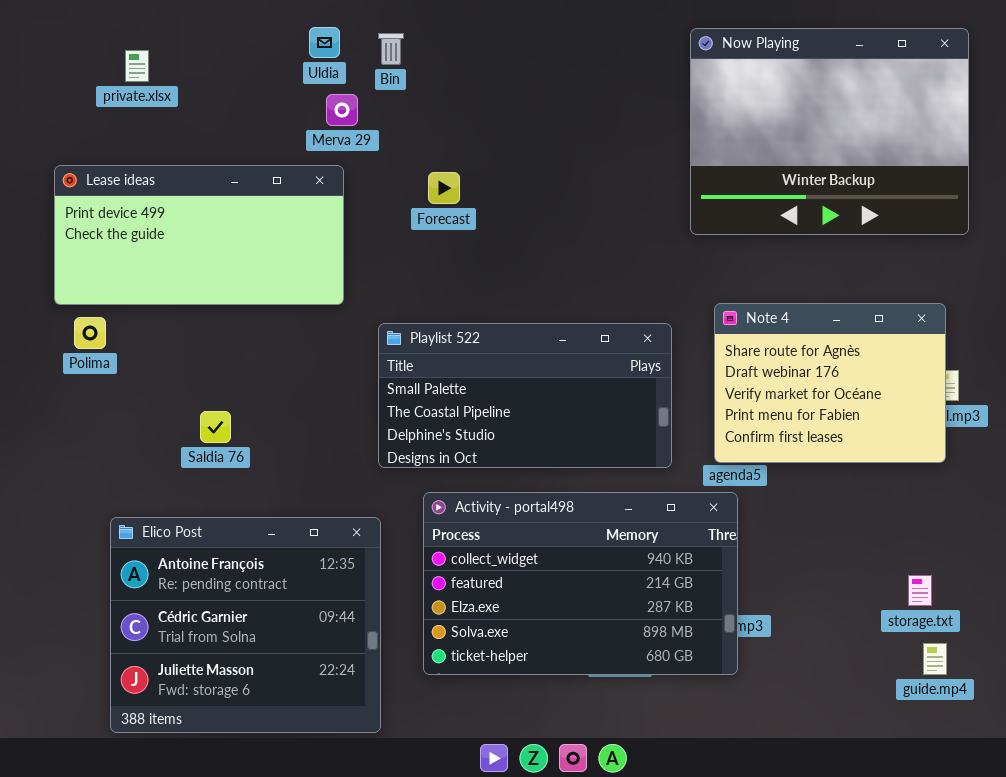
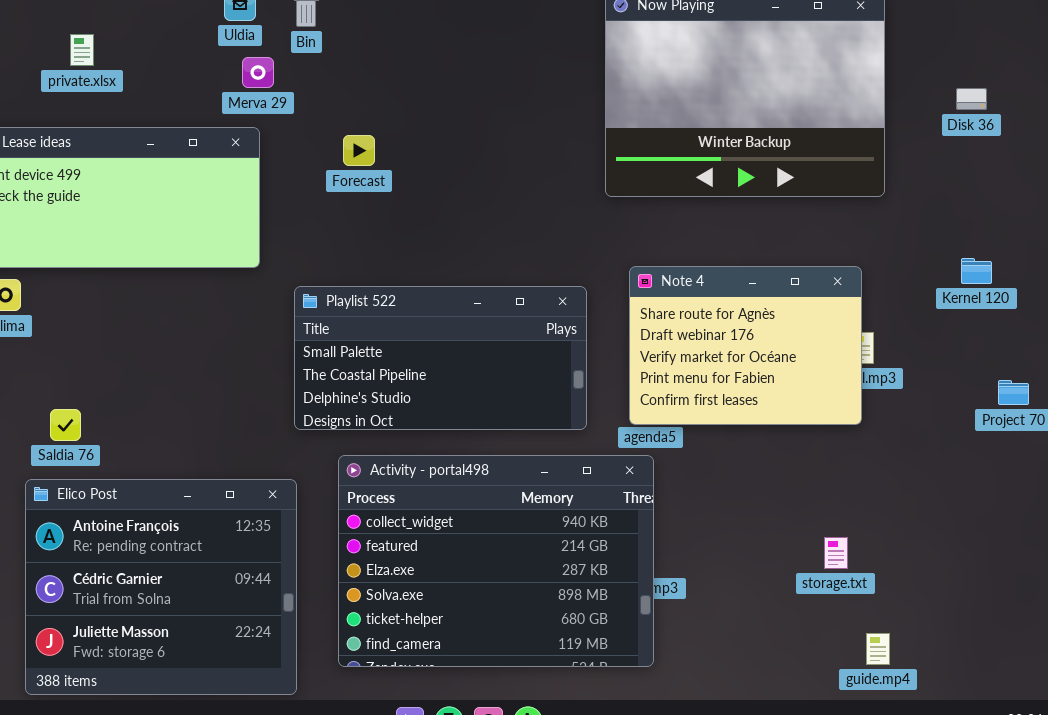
private.xlsx: [125,50,149,82] -> [70,34,94,66], moved
Saldia 76: [200,411,231,443] -> [50,409,81,441], moved
Activity - portal498: [423,492,738,675] -> [338,455,654,667], resized
guide.mp4: [923,643,947,675] -> [866,633,890,665], moved

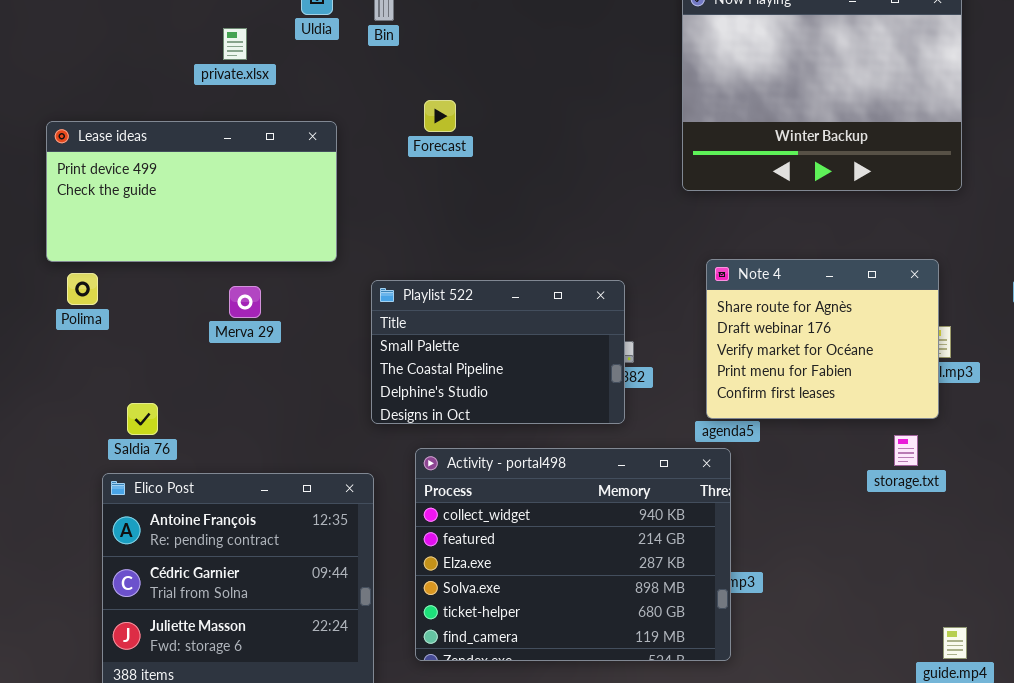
private.xlsx: [70,34,94,66] -> [223,28,247,60], moved
Merva 29: [242,57,274,88] -> [229,286,261,318], moved
Forecast: [343,135,375,166] -> [424,100,456,132], moved
Playlist 522: [294,286,587,430] -> [371,280,625,424], resized
storage.txt: [824,537,848,569] -> [894,435,918,466], moved

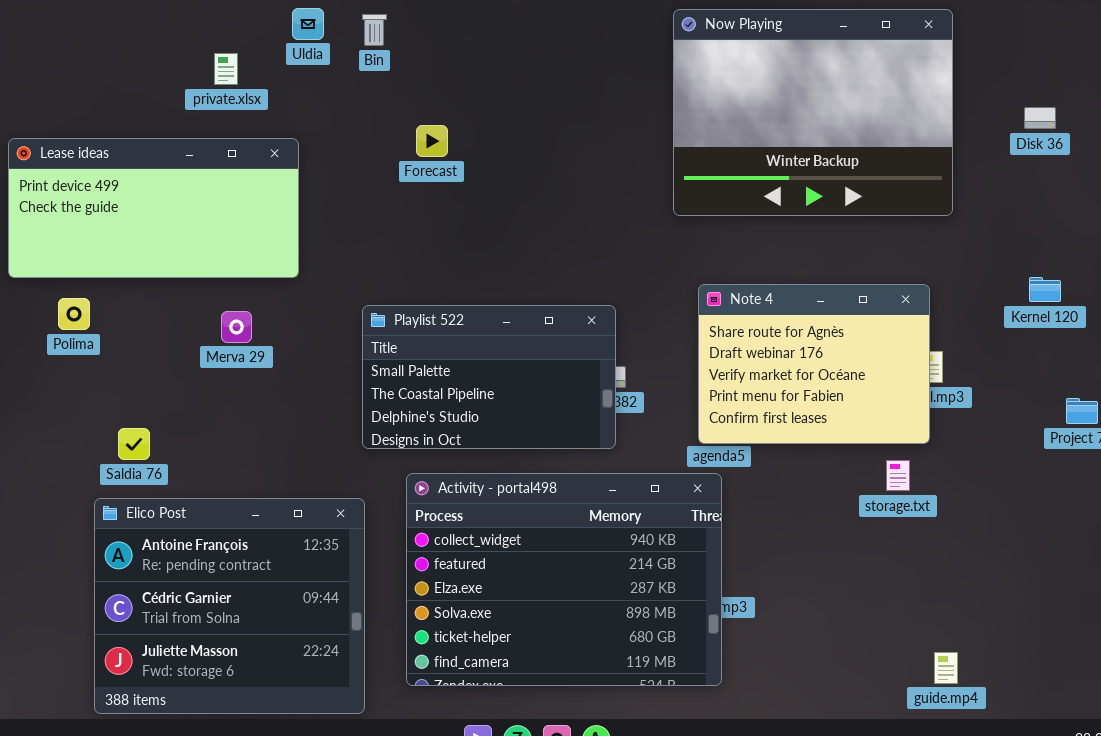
Lease ideas: [46,121,337,262] -> [8,138,299,278], moved

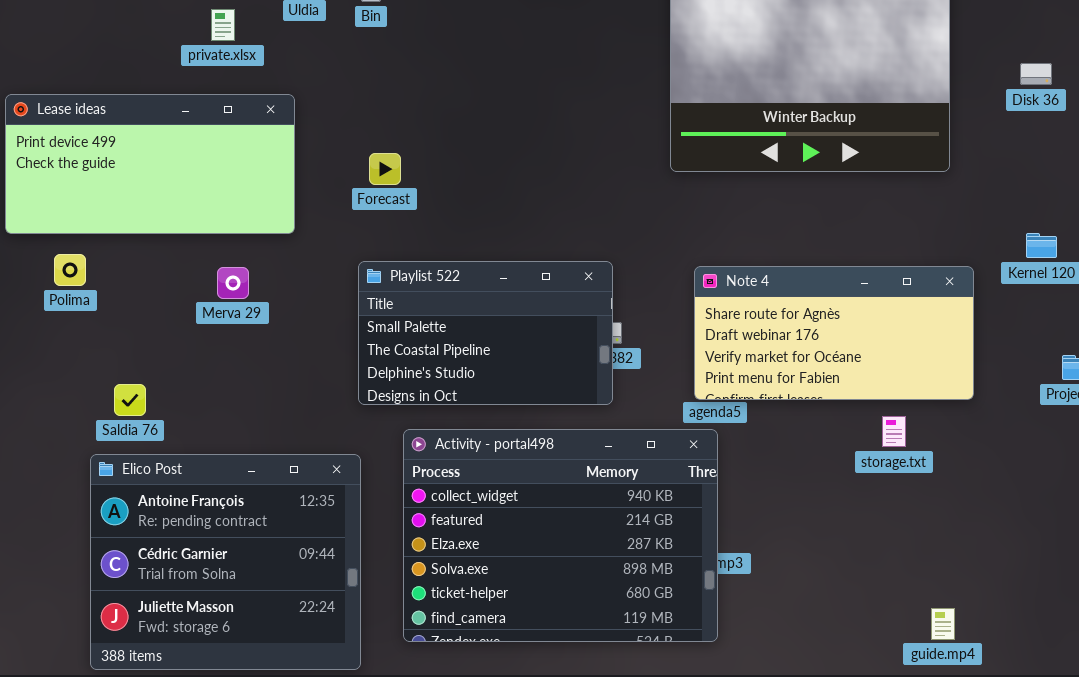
Forecast: [416,125,448,157] -> [369,153,401,185], moved
Note 4: [698,284,930,444] -> [694,266,974,400], resized

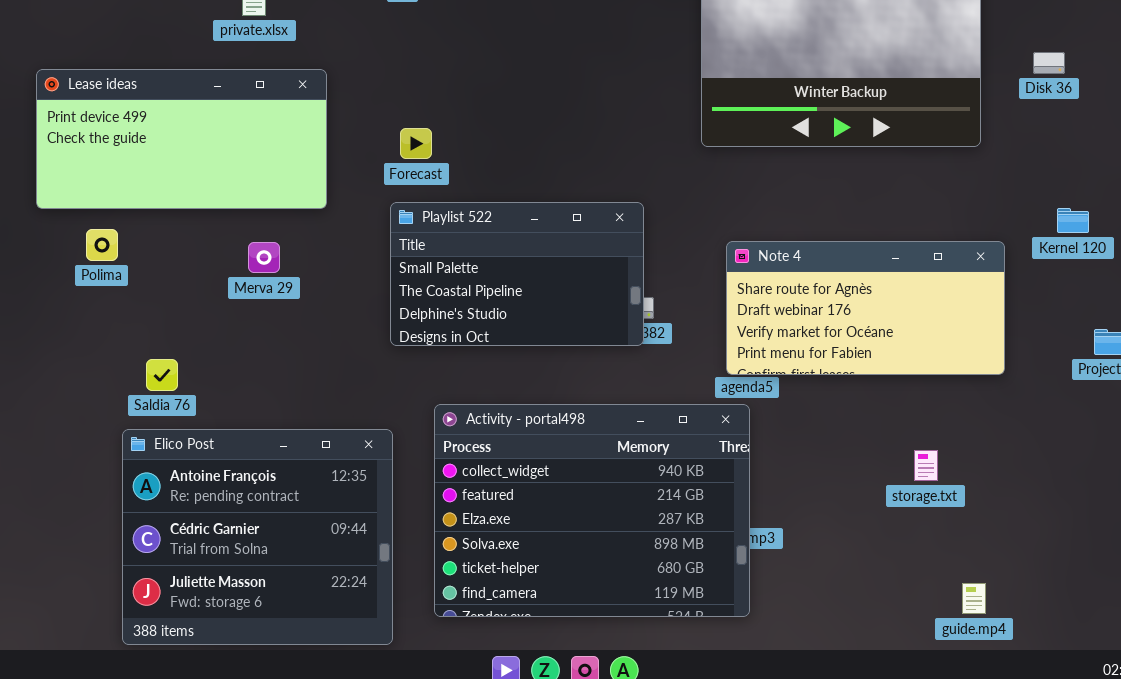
Disk 36: [1020,63,1052,85] -> [1033,52,1065,74], moved
Playlist 522: [358,261,613,405] -> [390,202,644,346], moved
storage.txt: [882,416,906,447] -> [914,450,938,481], moved

